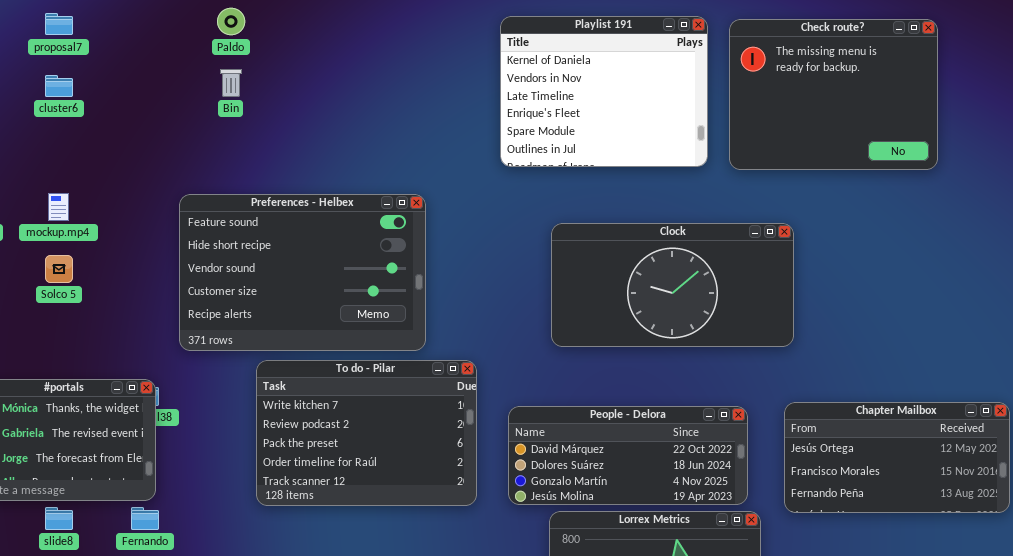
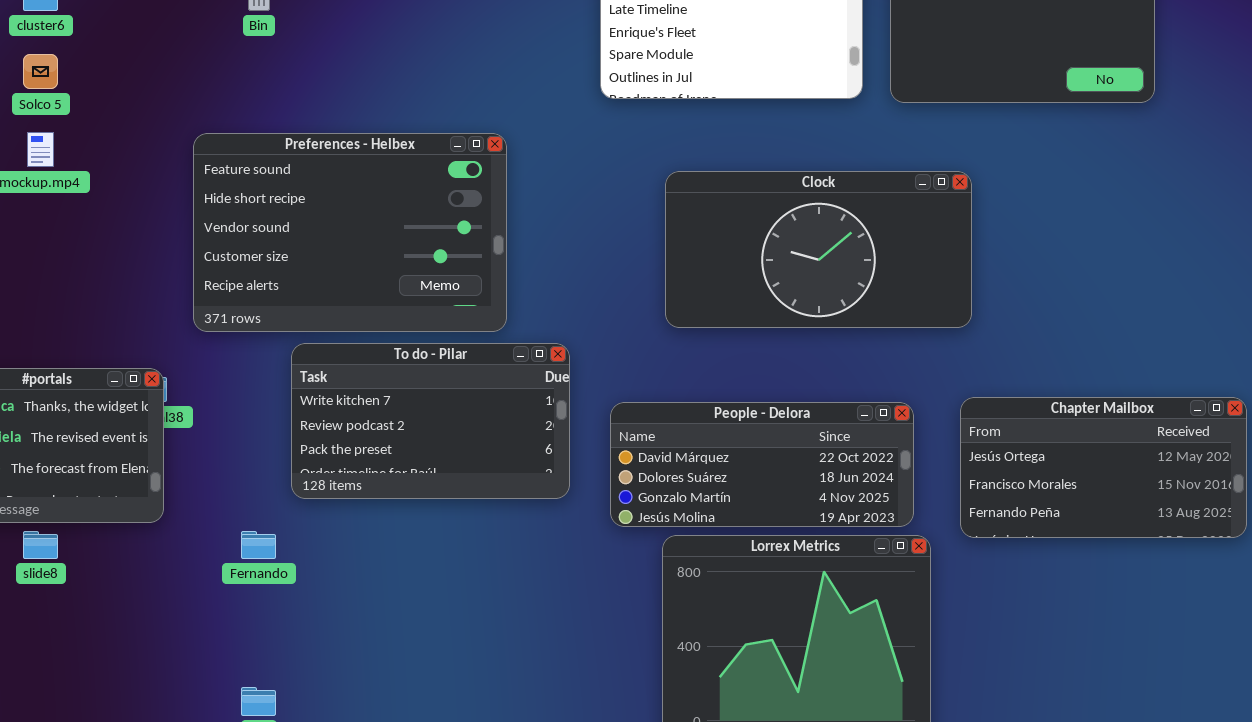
Solco 5: [45,255,73,283] -> [23,54,58,89], moved
To do - Pilar: [256,360,477,506] -> [291,343,570,499], resized
Fernando: [131,507,159,530] -> [241,531,276,559], moved

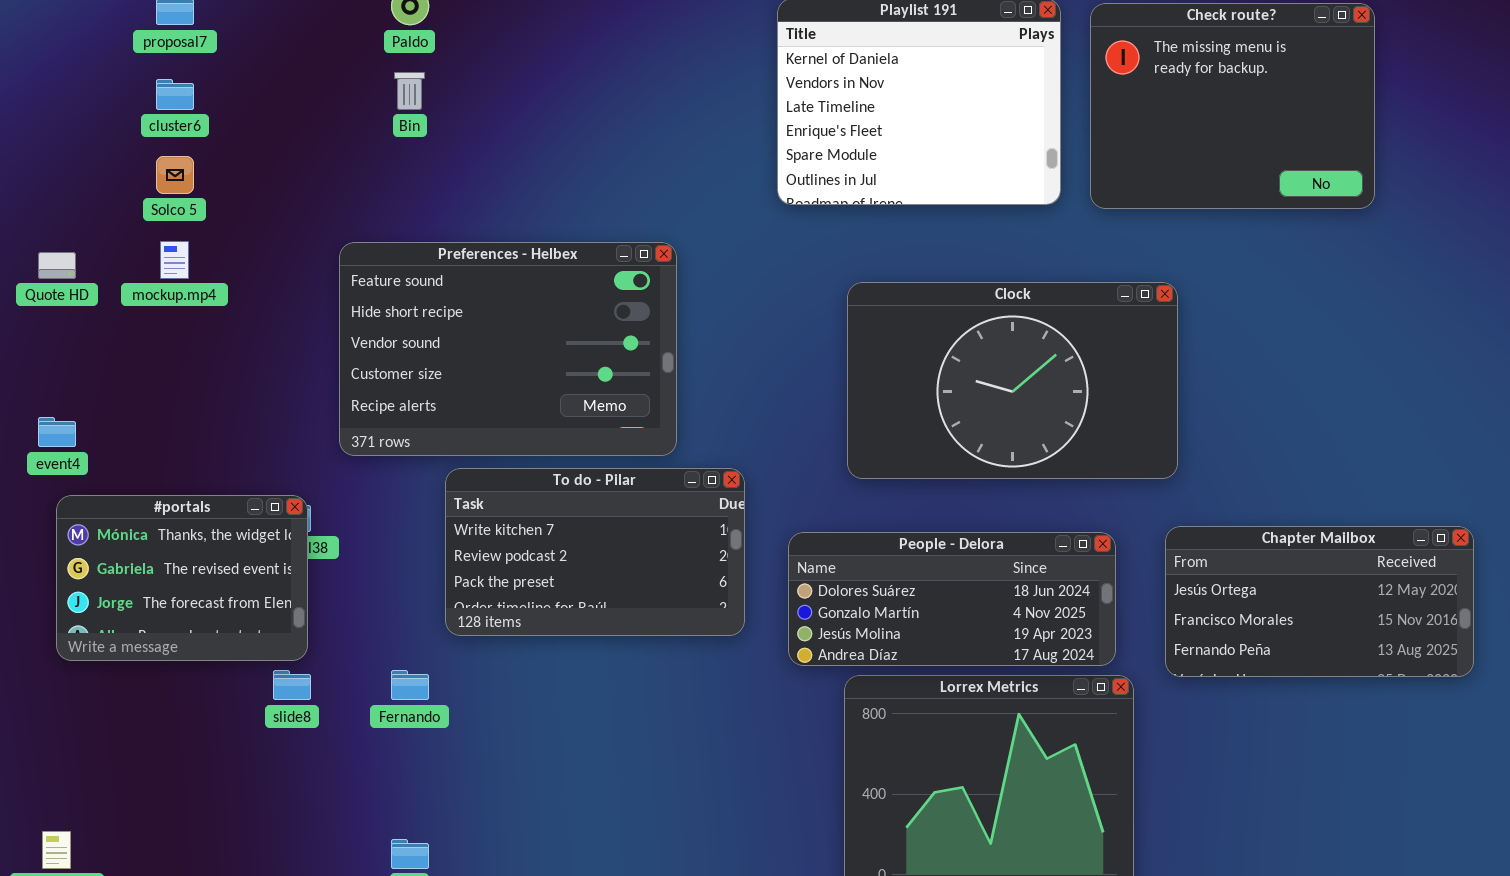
Clock: [665,171,972,328] -> [847,282,1178,479], resized
People - Delora: [610,402,914,527] -> [788,532,1116,666], scrolled down 1 row
slide8: [23,531,58,559] -> [273,670,311,700], moved

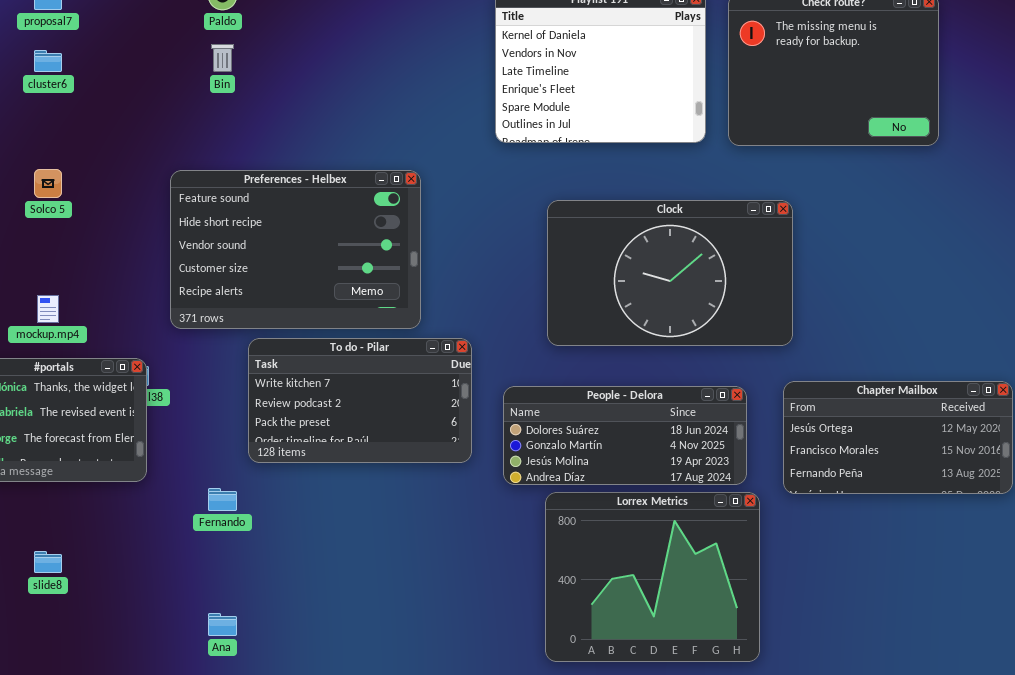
Solco 5: [156,156,194,194] -> [34,169,62,198], moved
mockup.mp4: [160,241,189,279] -> [37,295,59,323], moved
slide8: [273,670,311,700] -> [34,551,62,573], moved

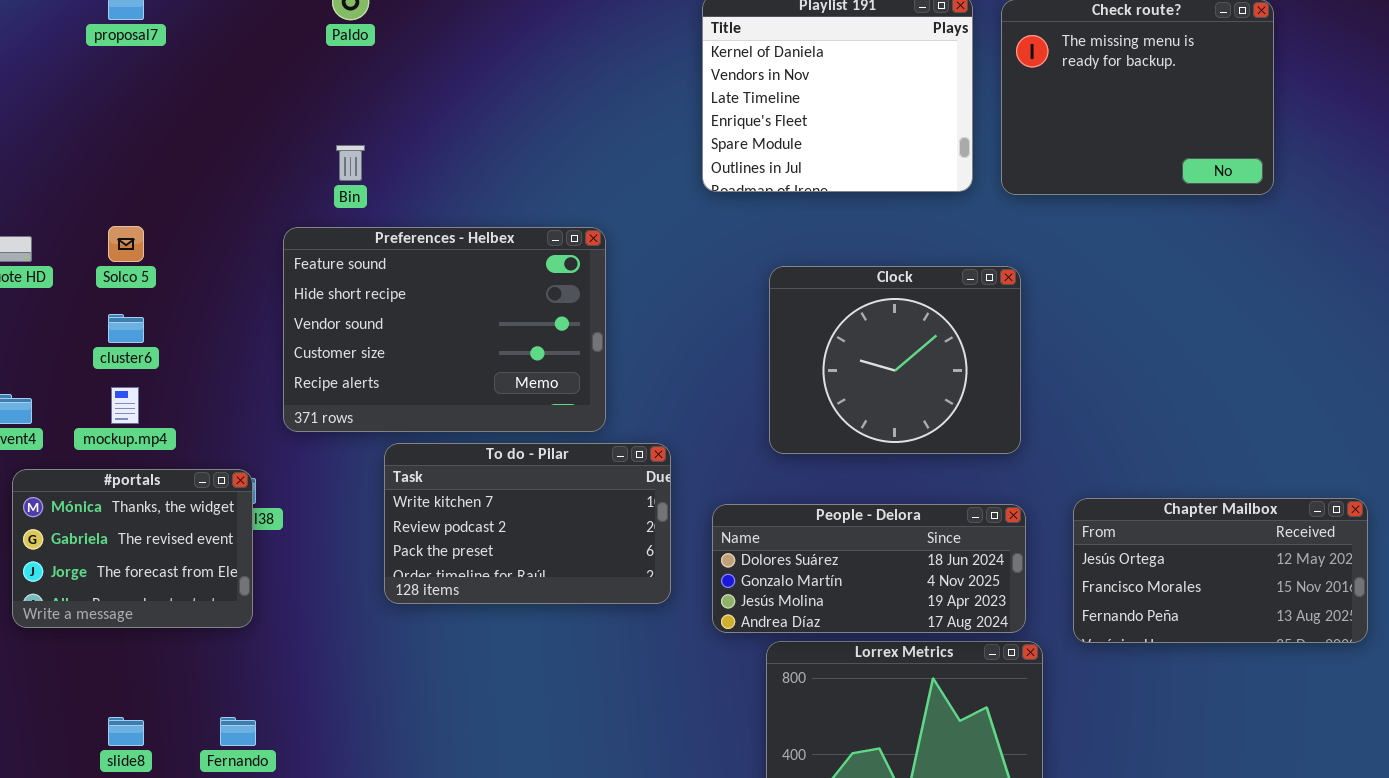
Bin: [211,44,234,72] -> [336,145,365,181], moved
cluster6: [34,50,62,72] -> [108,314,144,343], moved
Clock: [547,200,793,346] -> [769,266,1021,454], resized
Fernando: [208,488,237,511] -> [220,717,256,746], moved

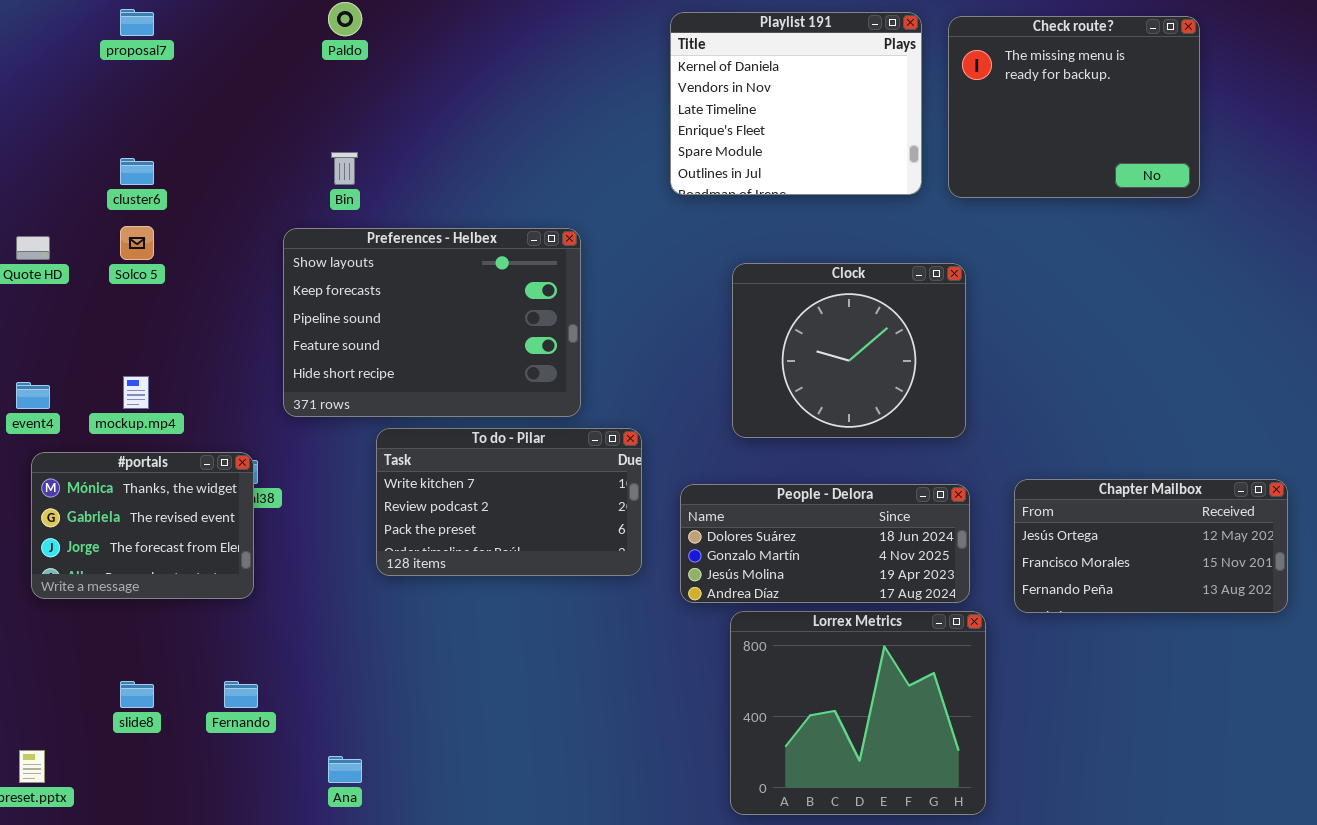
Preferences - Helbex: [283,227,606,432] -> [283,228,581,417], scrolled up 3 rows
cluster6: [108,314,144,343] -> [120,158,154,185], moved

